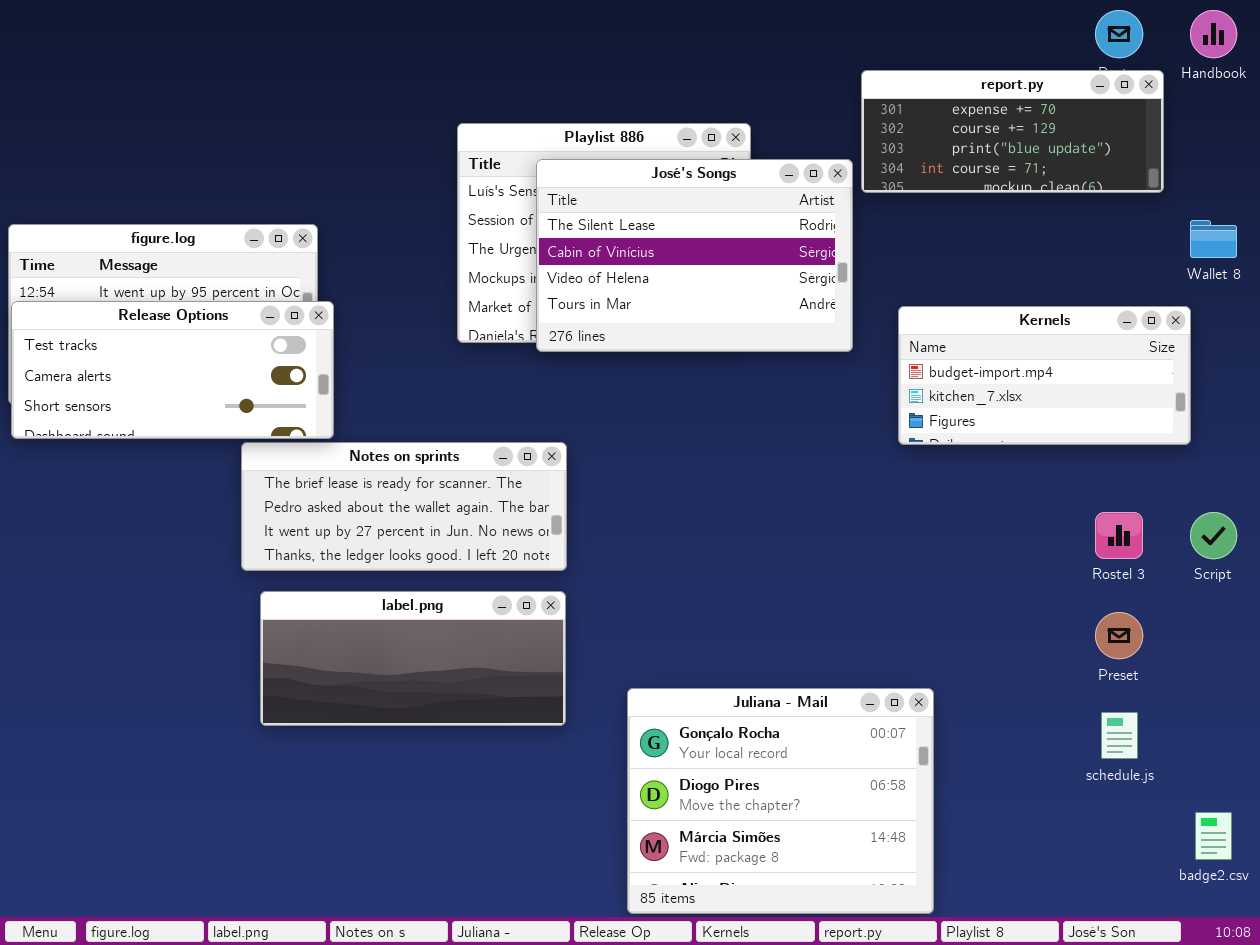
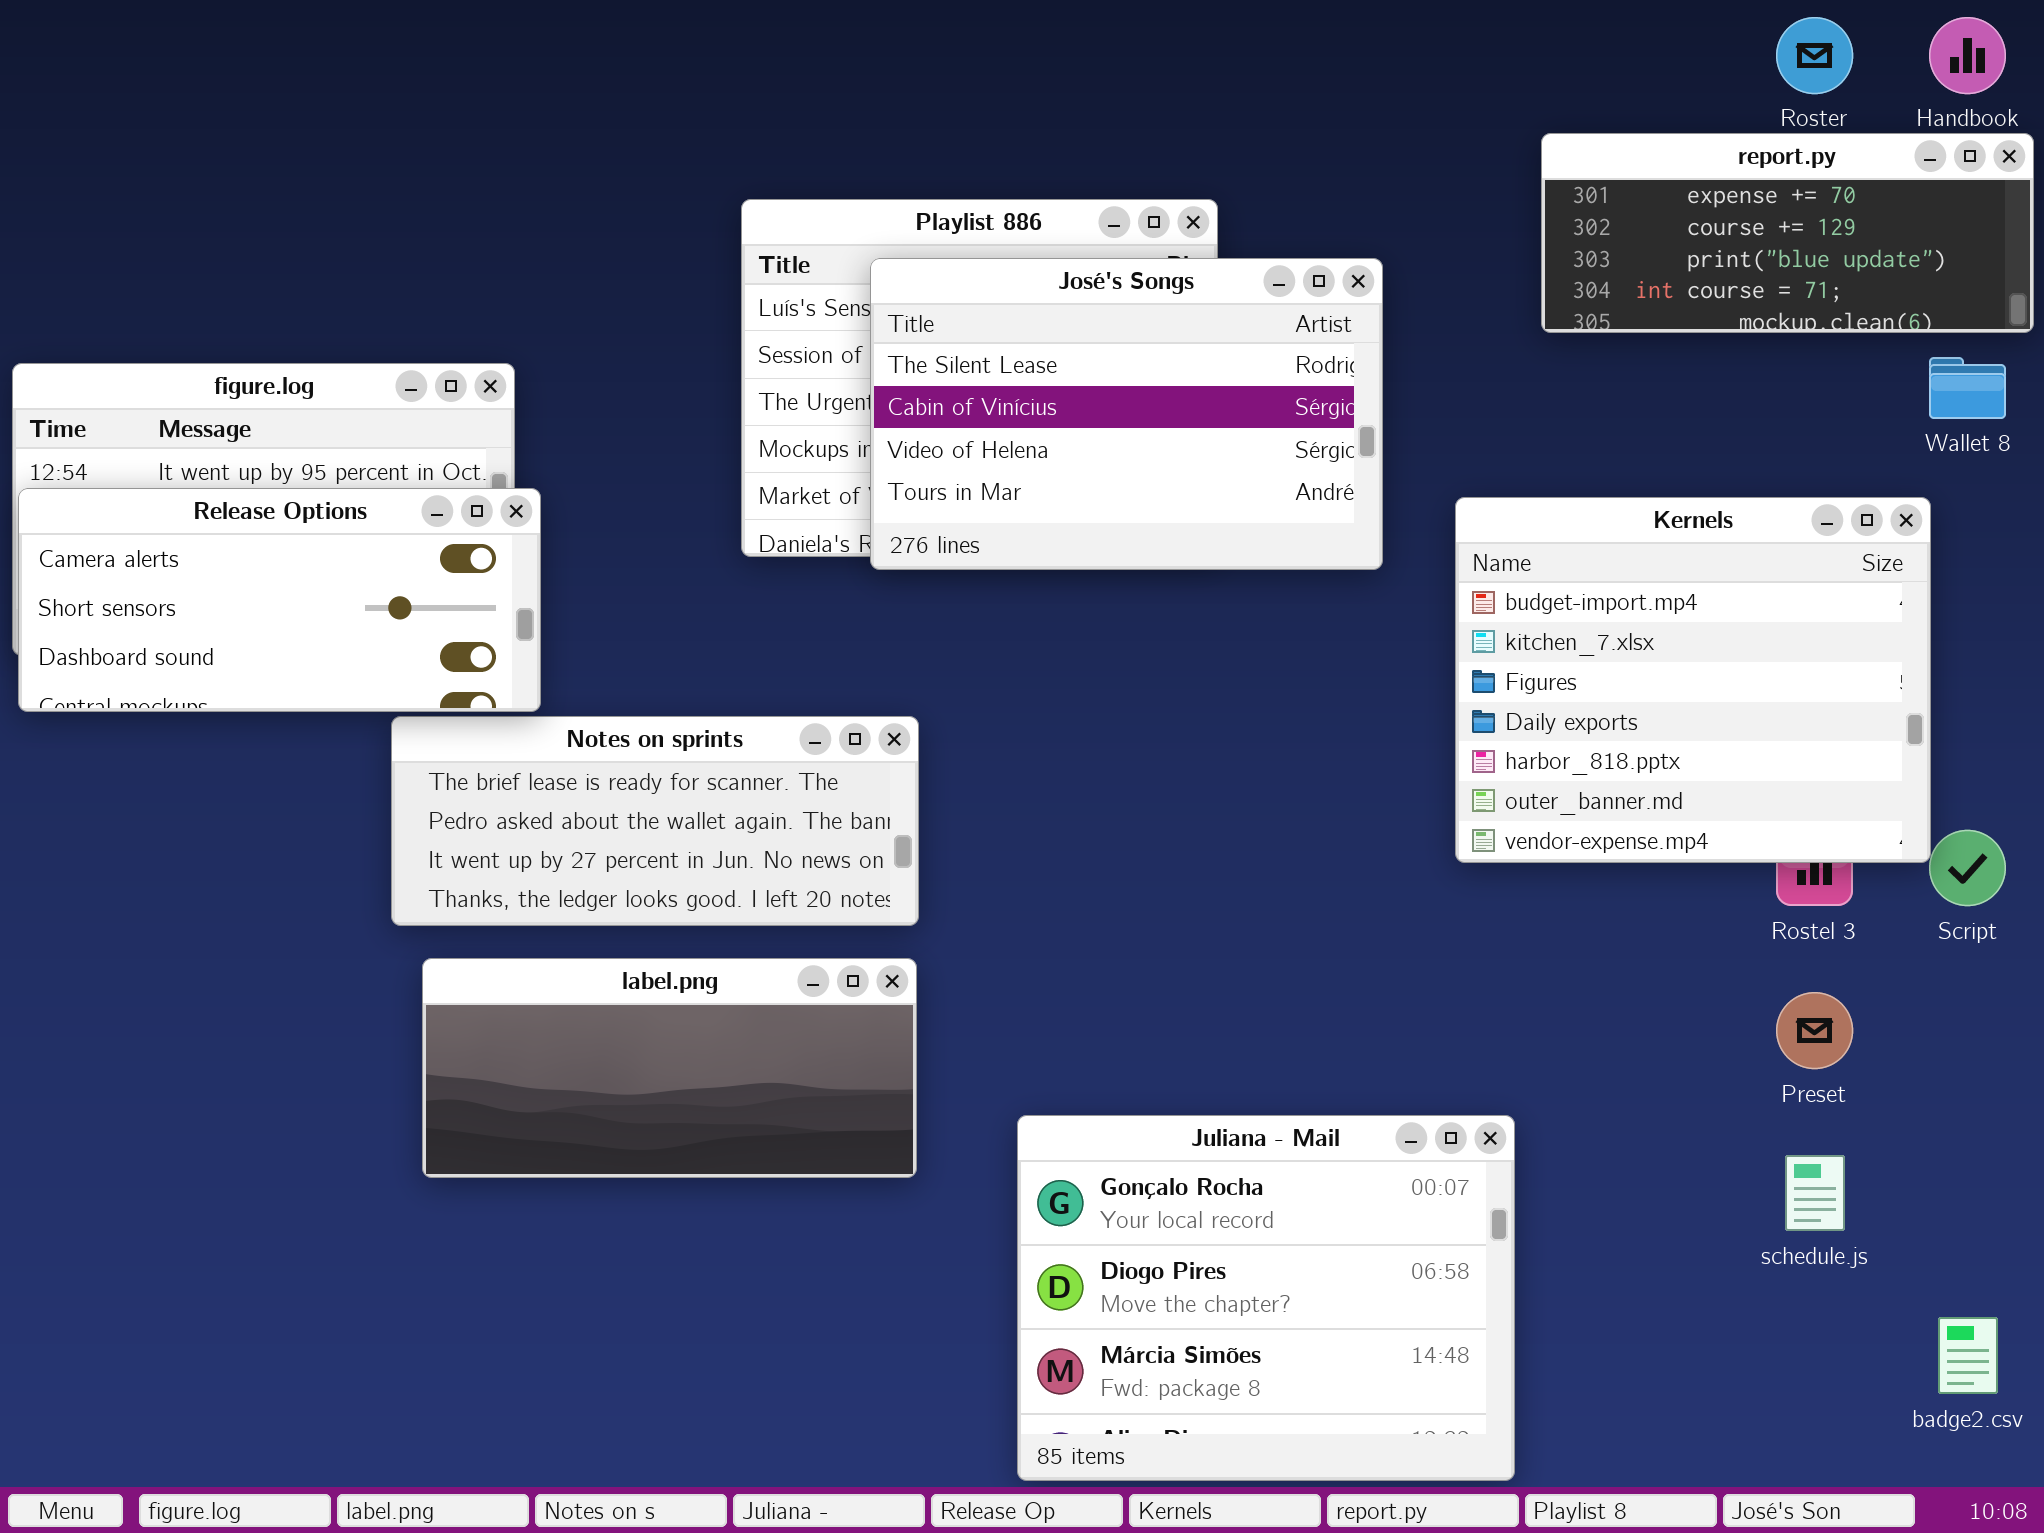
report.py: [861,70,1164,193] -> [1541,133,2034,333], moved
Release Options: [11,301,334,439] -> [18,488,541,712], scrolled down 1 row
Kernels: [898,306,1191,445] -> [1455,497,1931,863], resized

